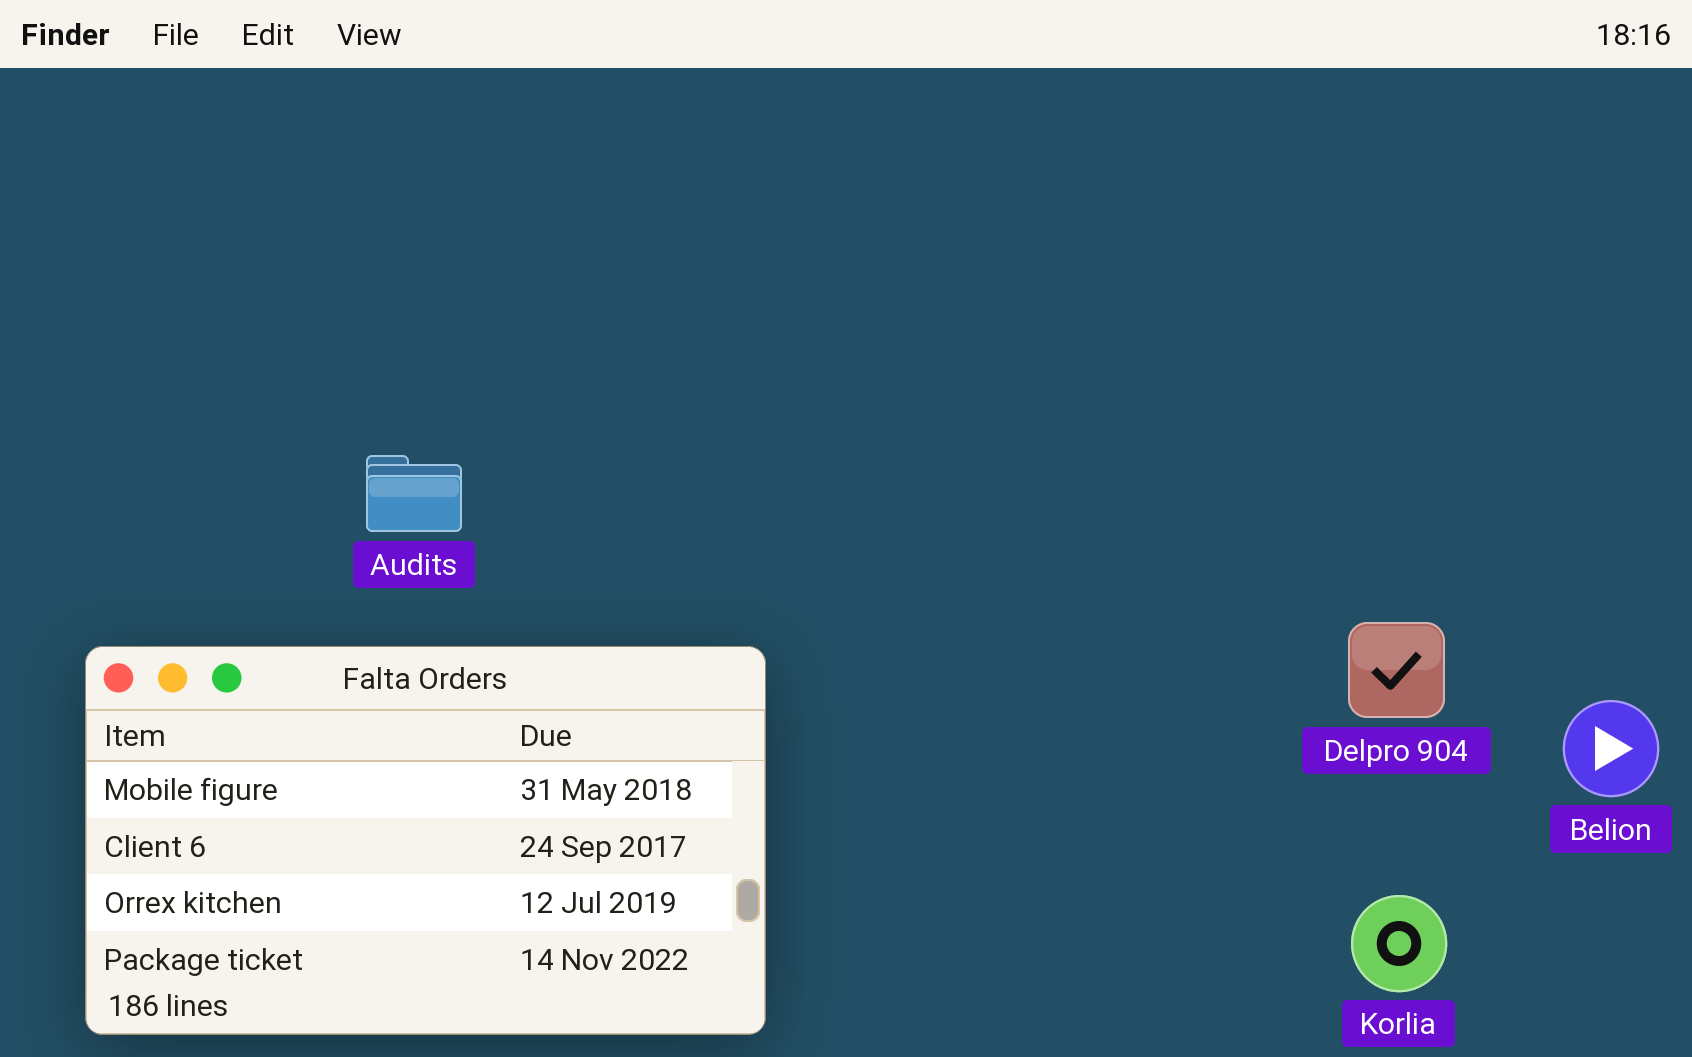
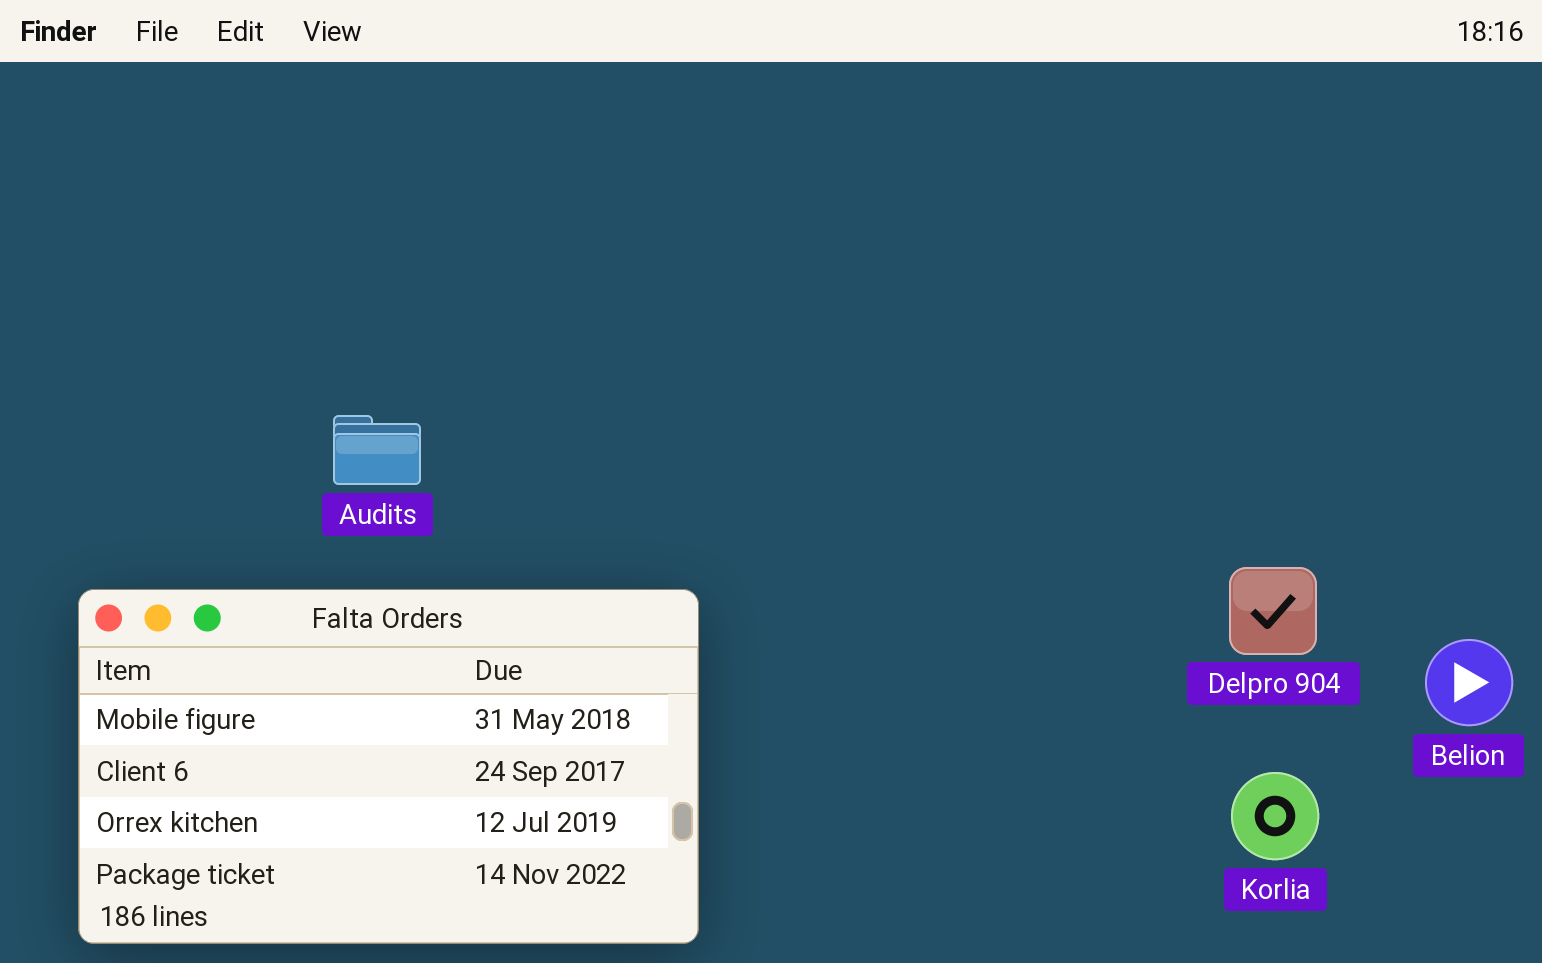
Korlia: [1351,895,1447,992] -> [1231,772,1319,860], moved

